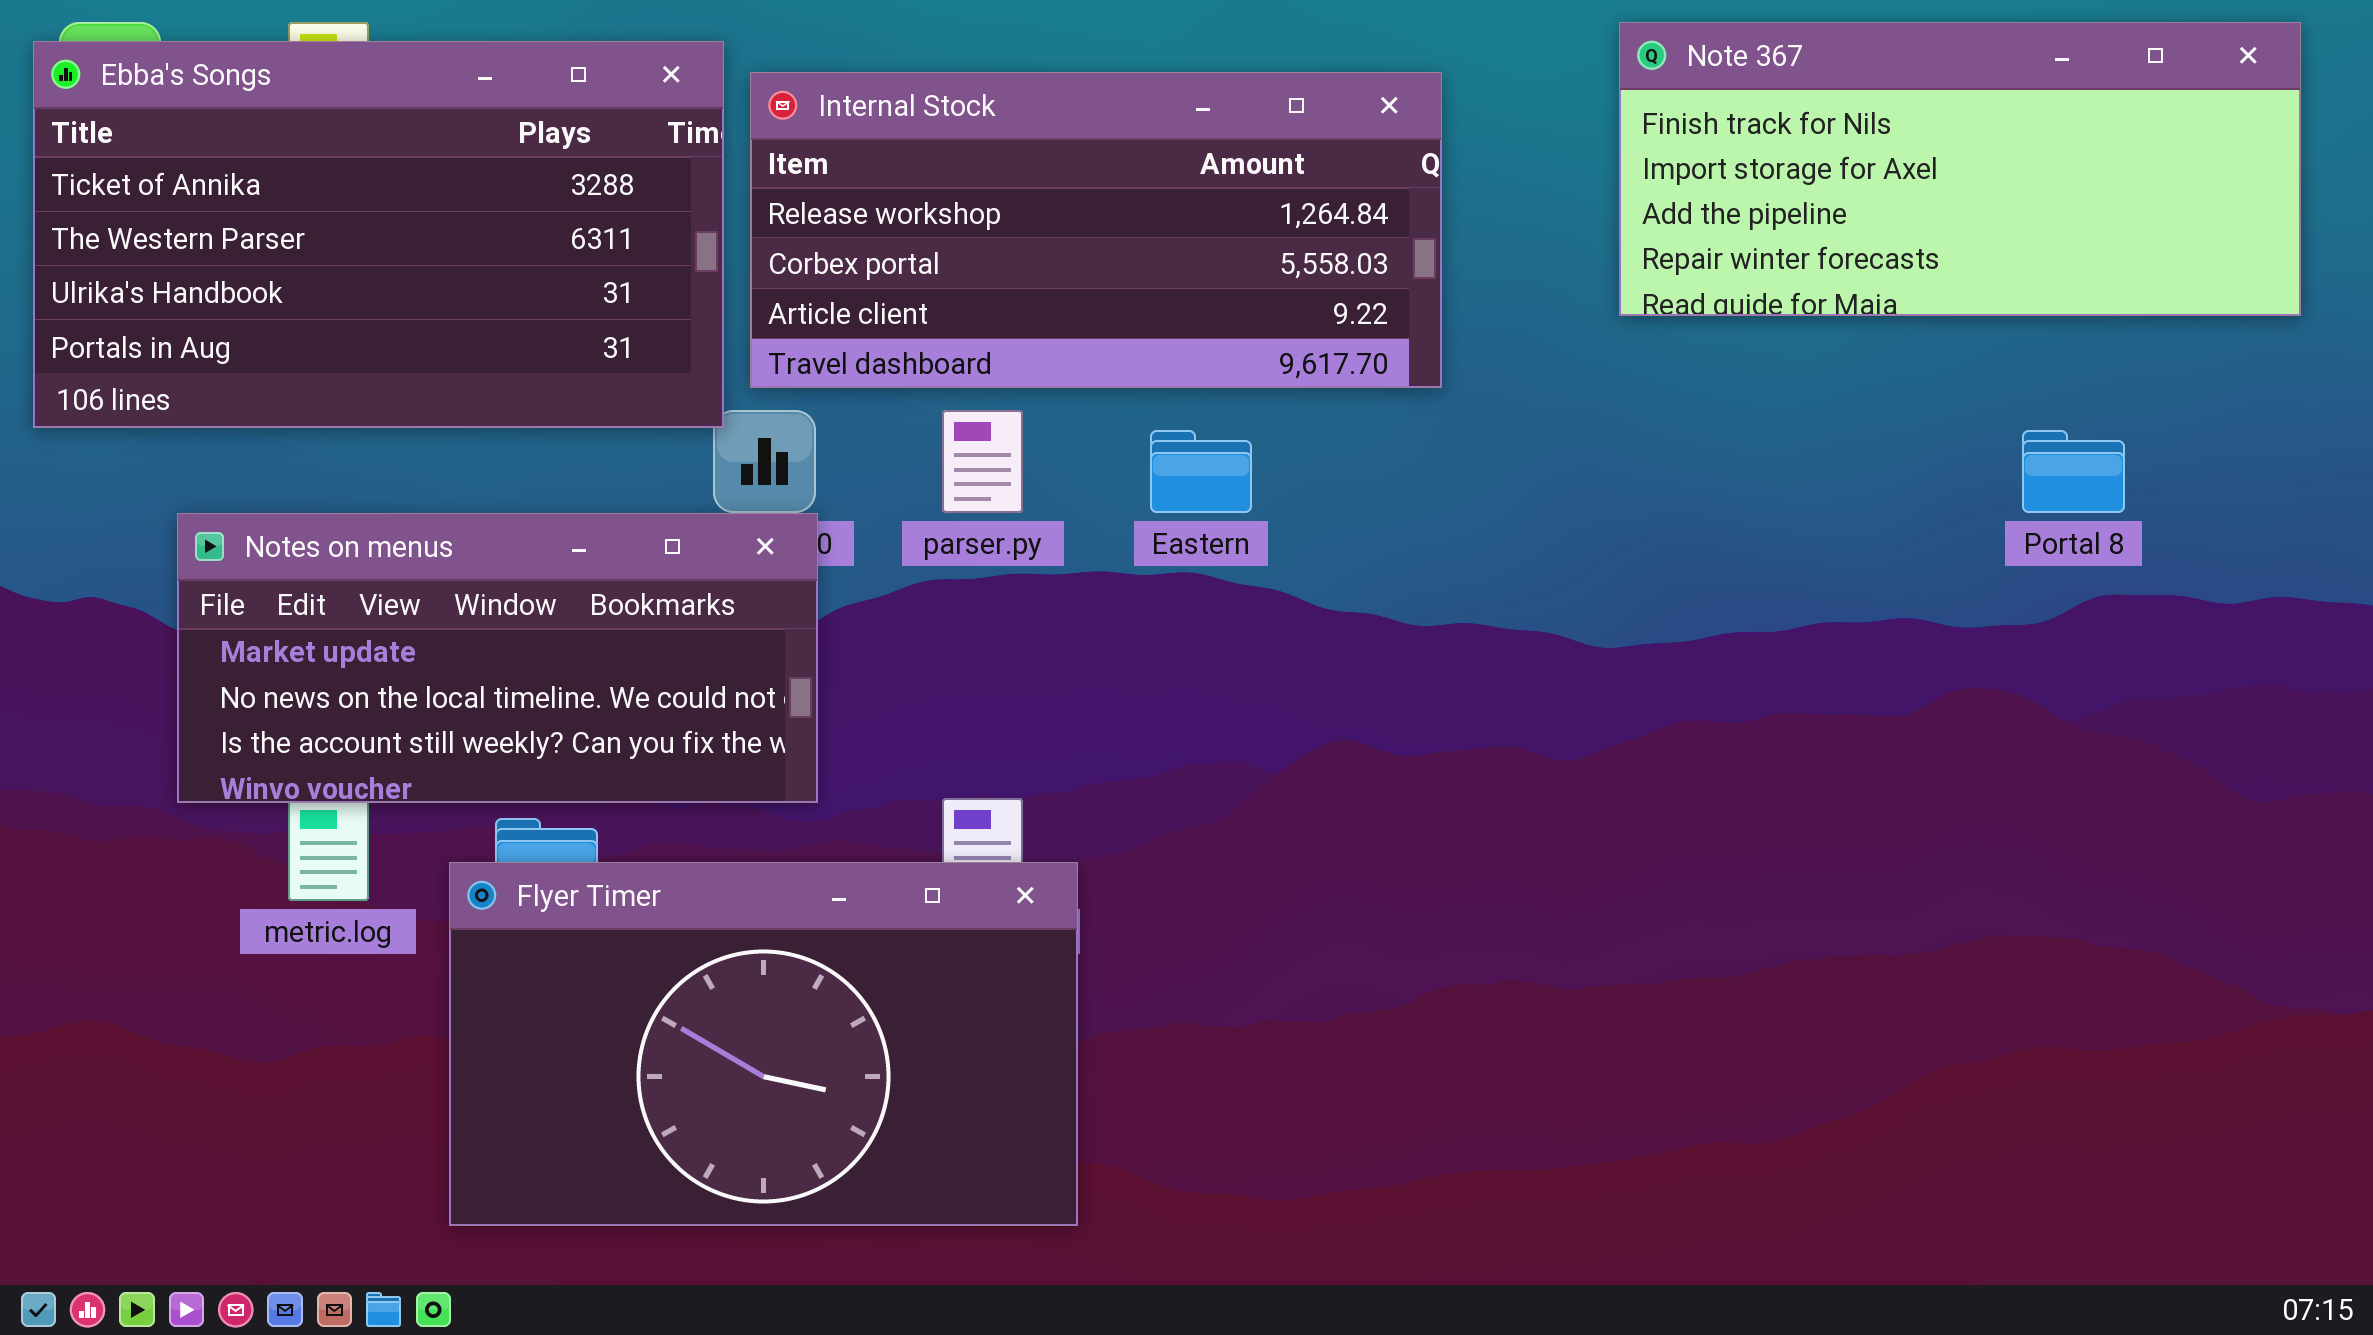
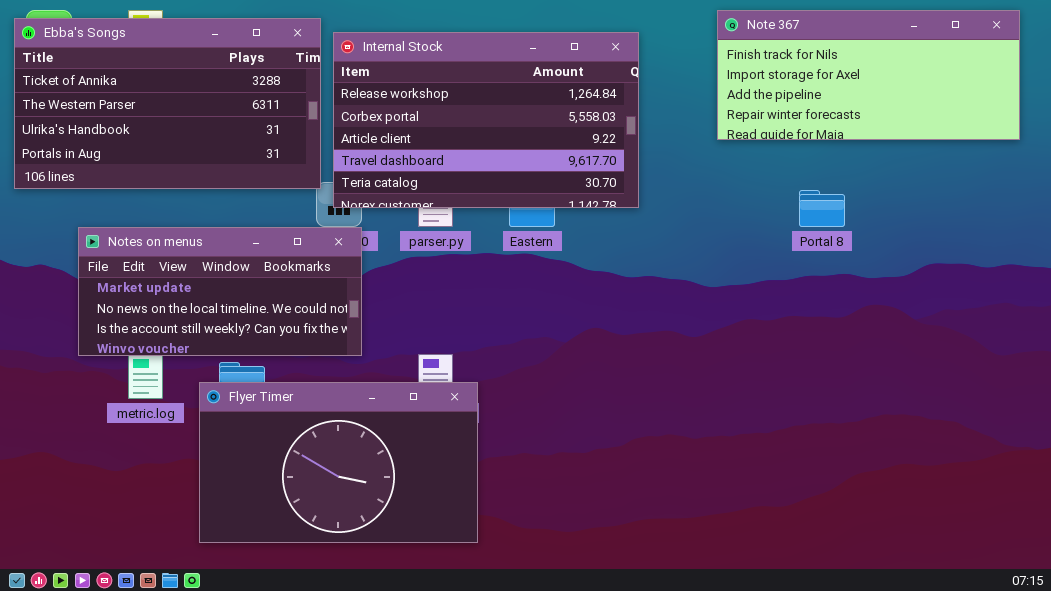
Internal Stock: [750,72,1442,388] -> [333,32,639,208], resized
Portal 8: [2022,430,2125,513] -> [799,190,845,227], moved

